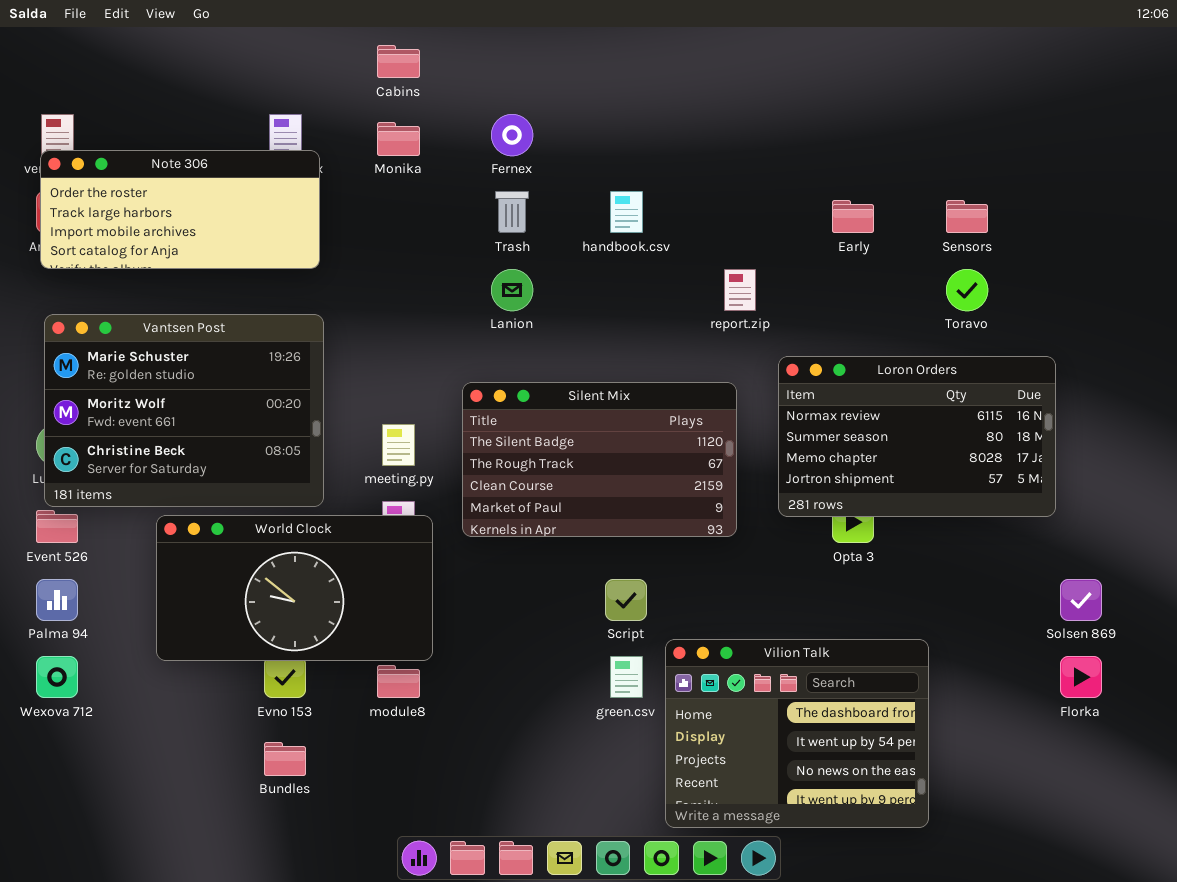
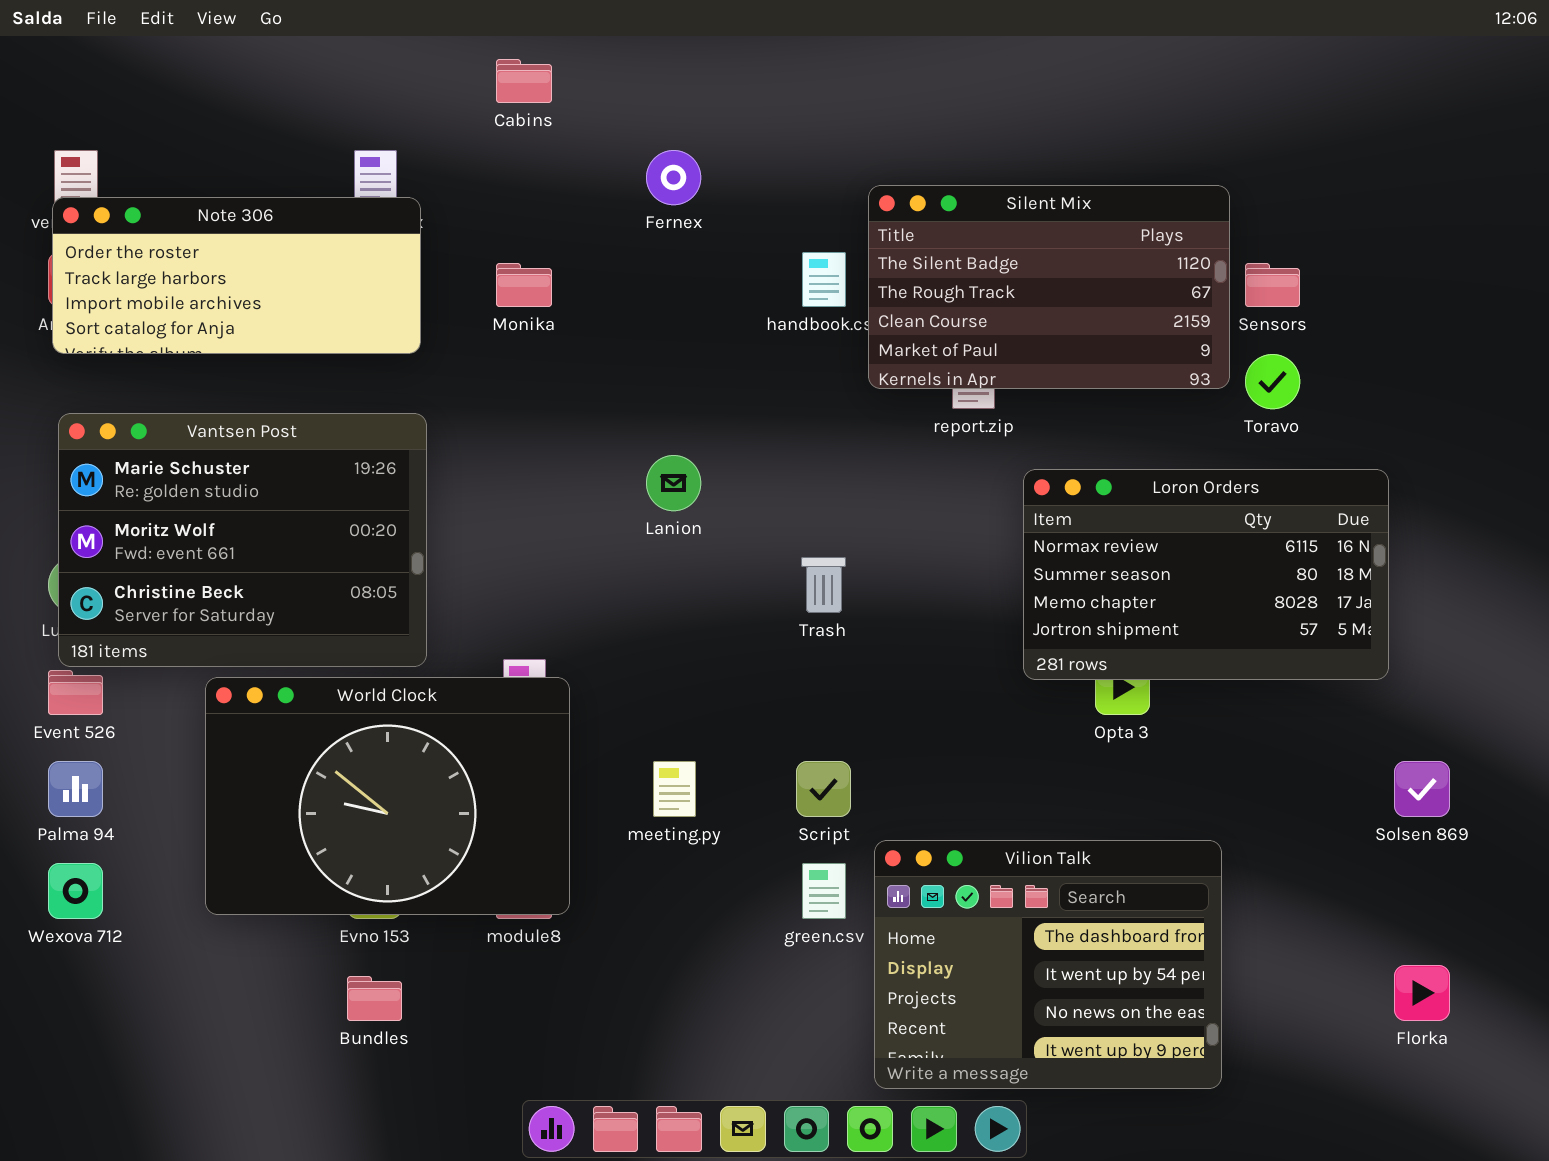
Monika: [377,122,420,156] -> [496,263,552,307], moved
Trash: [495,191,529,233] -> [801,557,846,613], moved
Lanion: [491,269,533,311] -> [646,455,701,511], moved
Silent Mix: [462,382,737,537] -> [868,185,1230,389], moved
meeting.py: [382,424,415,466] -> [653,761,696,817], moved
World Clock: [156,515,433,661] -> [205,677,570,915], resized
Florka: [1060,656,1102,698] -> [1394,965,1450,1021], moved

